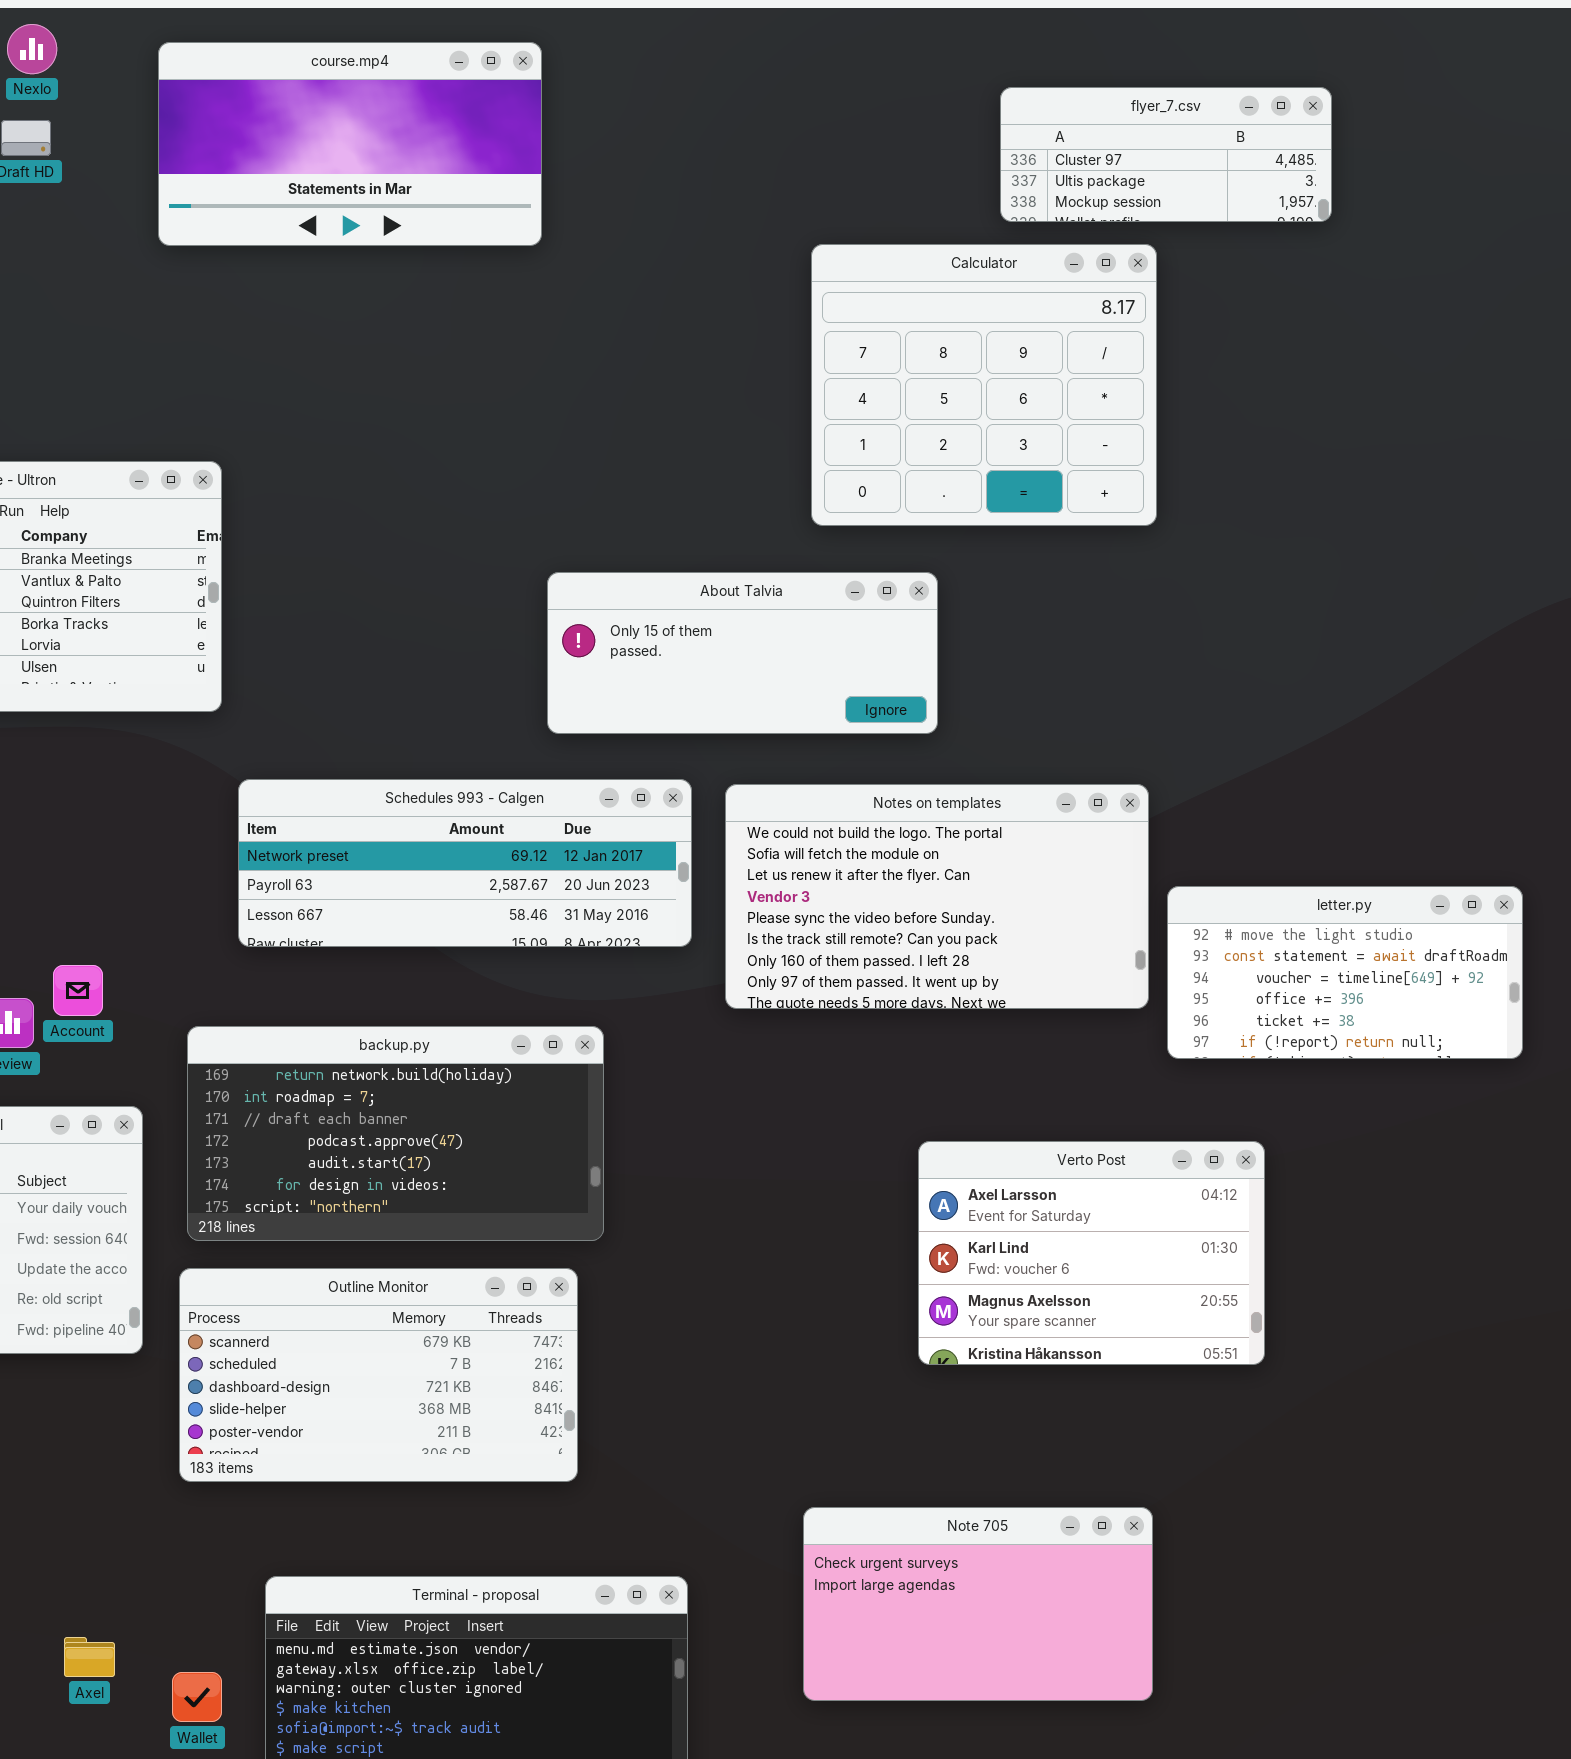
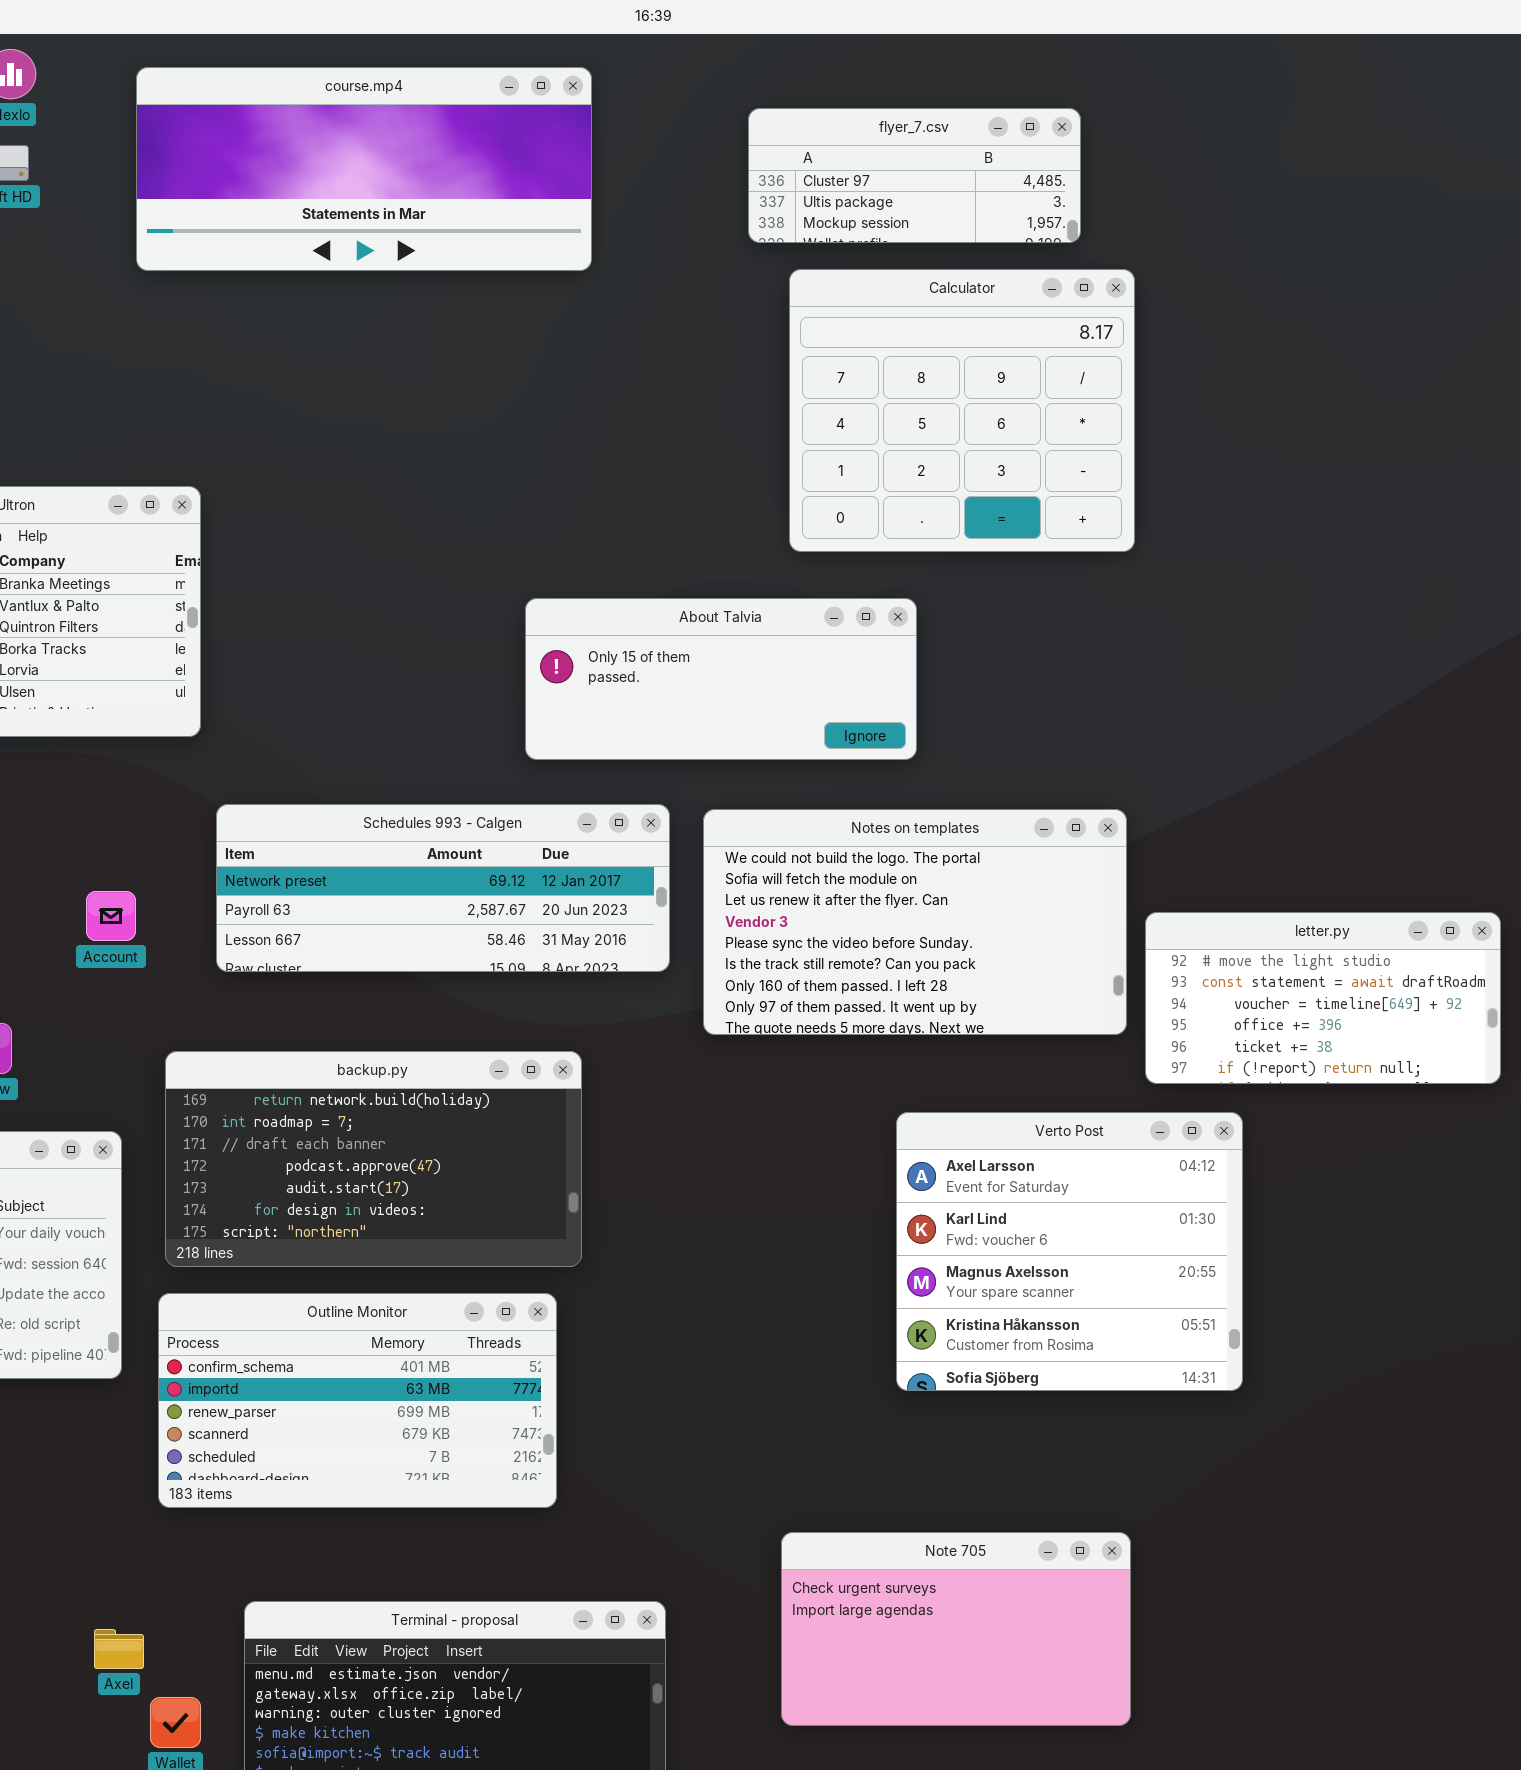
course.mp4: [158,42,542,246] -> [136,67,592,271], resized
flyer_7.csv: [1000,87,1332,222] -> [748,108,1081,243], moved
Account: [53,965,103,1016] -> [86,891,136,941], moved
Verto Post: [918,1141,1265,1365] -> [896,1112,1243,1391], resized
Outline Monitor: [179,1268,578,1482] -> [158,1293,557,1508], scrolled up 3 rows
Axel: [64,1637,115,1677] -> [94,1629,144,1669], moved

